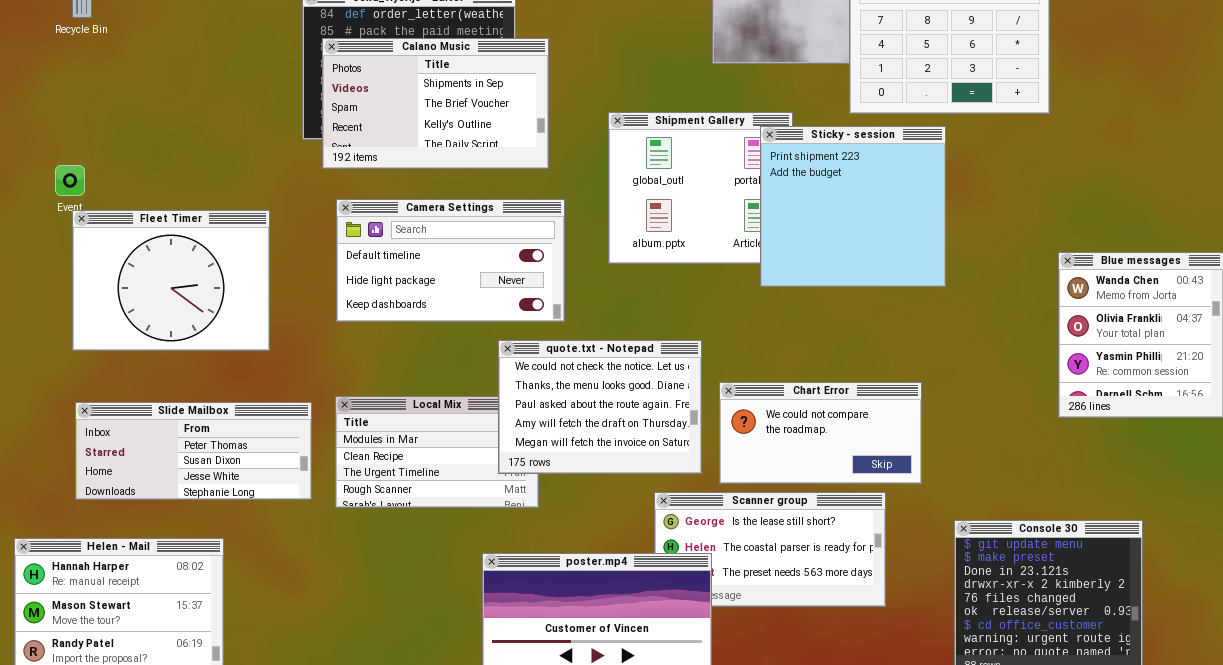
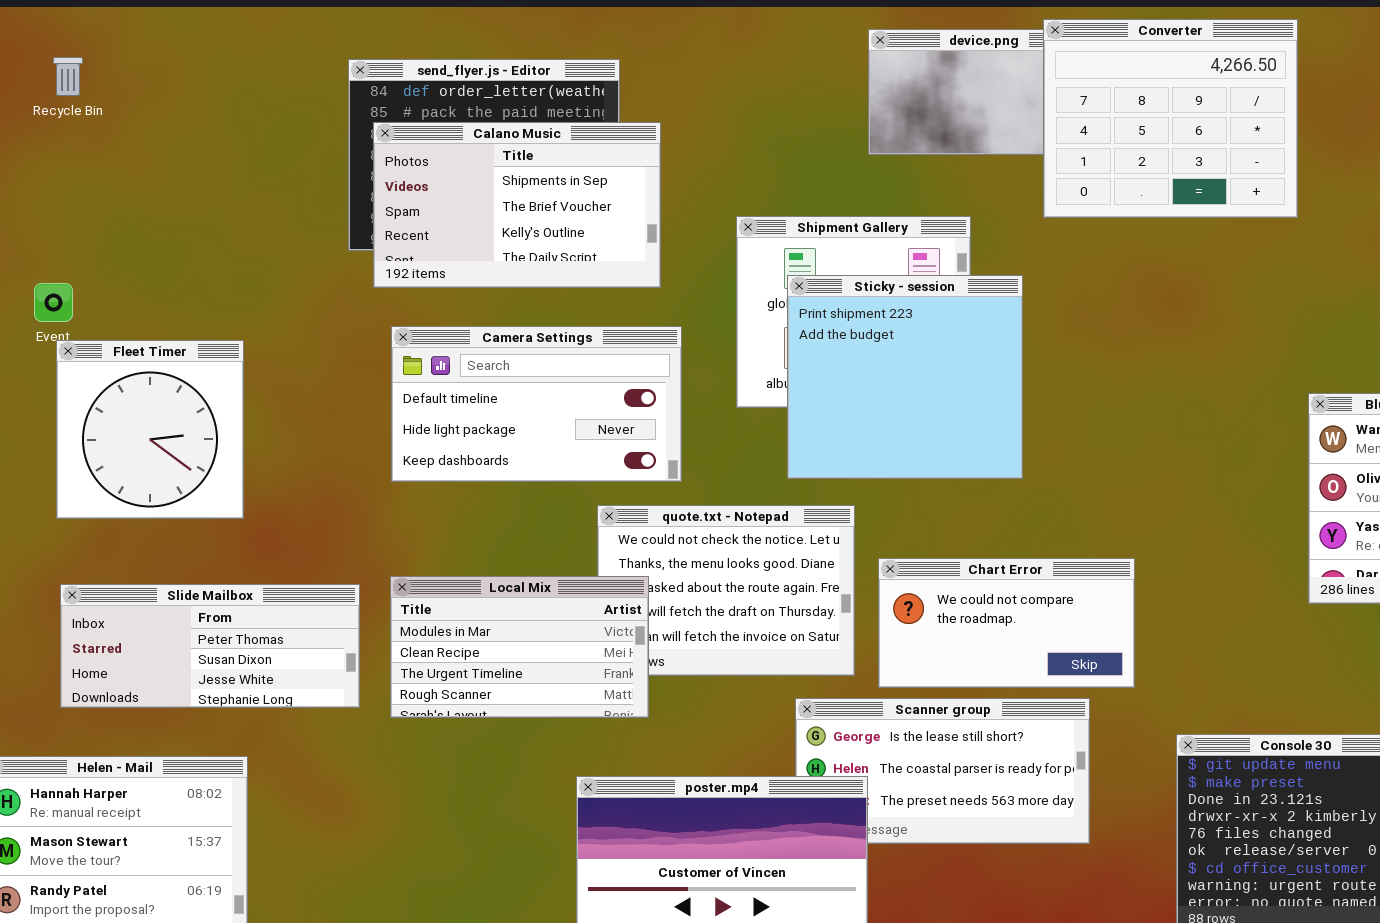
Sticky - session: [760,126,946,287] -> [787,275,1023,479], moved
Fleet Timer: [72,210,270,351] -> [56,340,244,519], resized
Local Mix: [335,396,539,508] -> [390,576,649,718], raised

